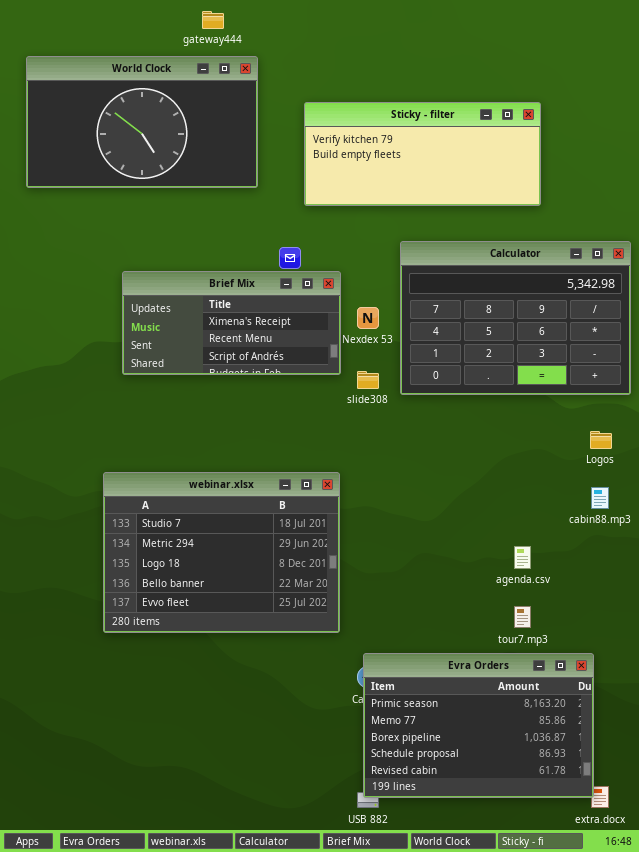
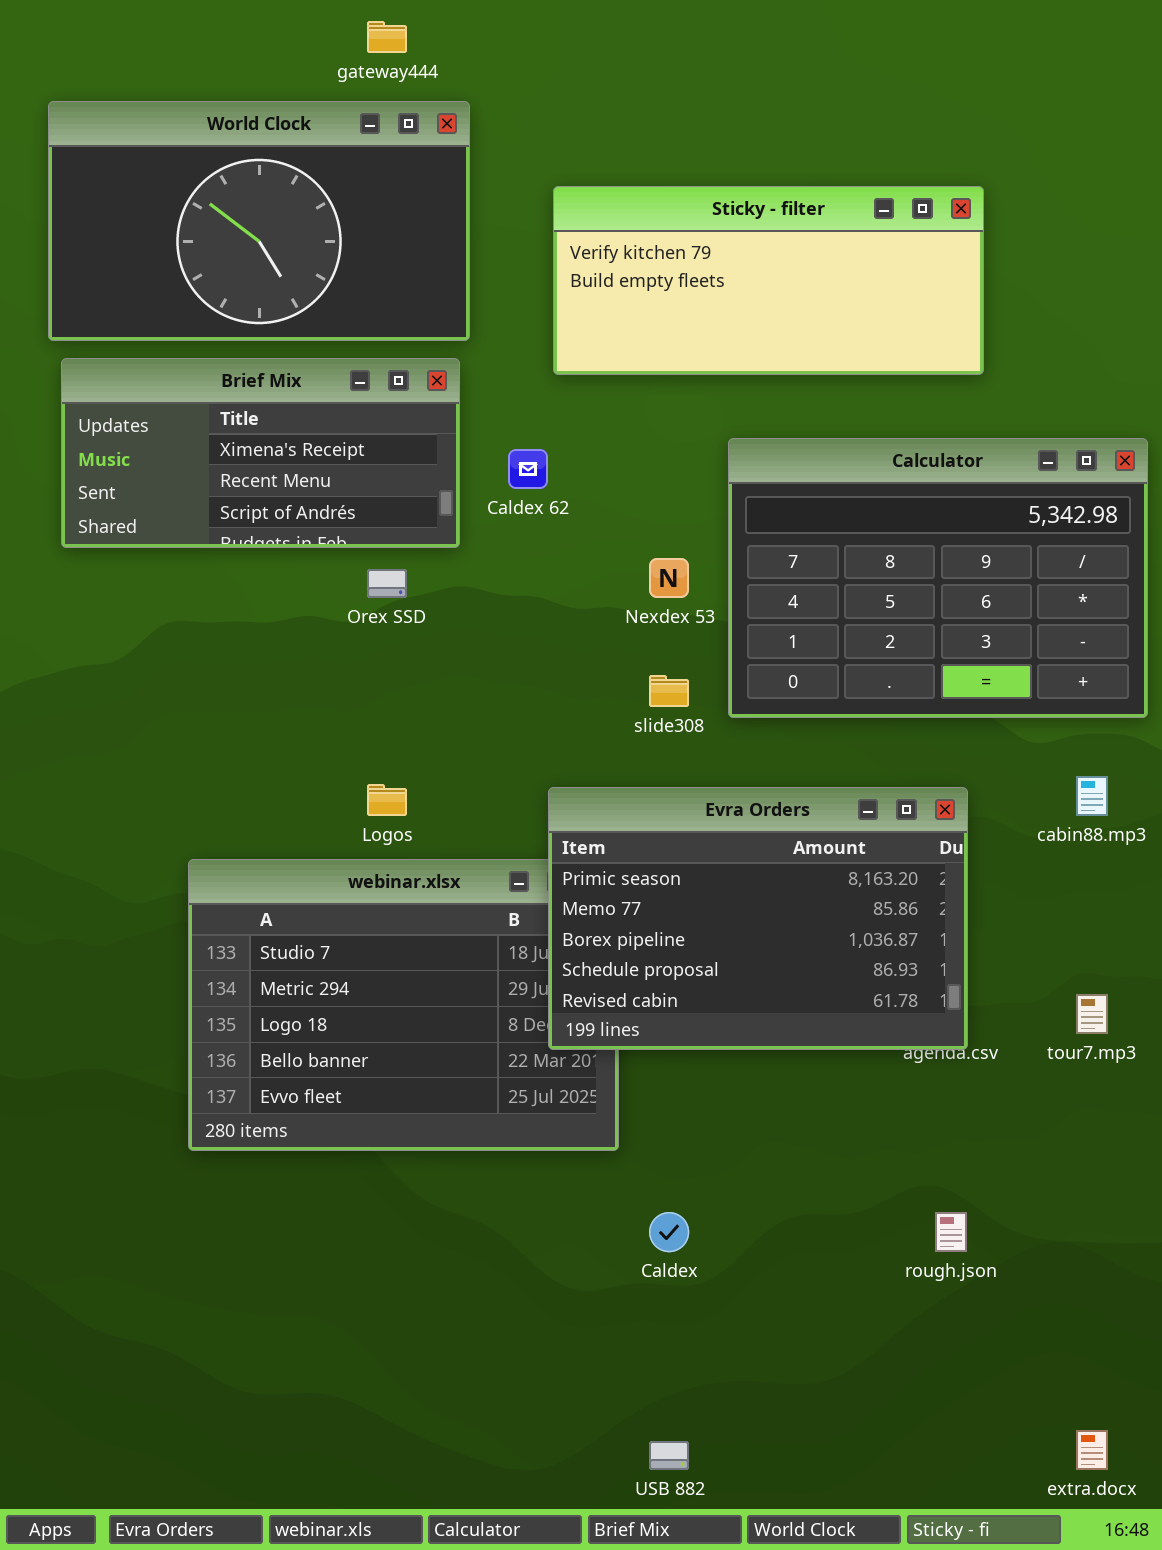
Brief Mix: [122,271,341,375] -> [61,358,460,548], moved
Logos: [590,431,612,449] -> [367,784,407,816], moved
cabin88.mp3: [591,487,609,509] -> [1076,776,1108,816], moved
tour7.mp3: [514,606,531,628] -> [1076,994,1108,1034], moved
Evra Orders: [363,653,594,798] -> [548,787,968,1050], moved

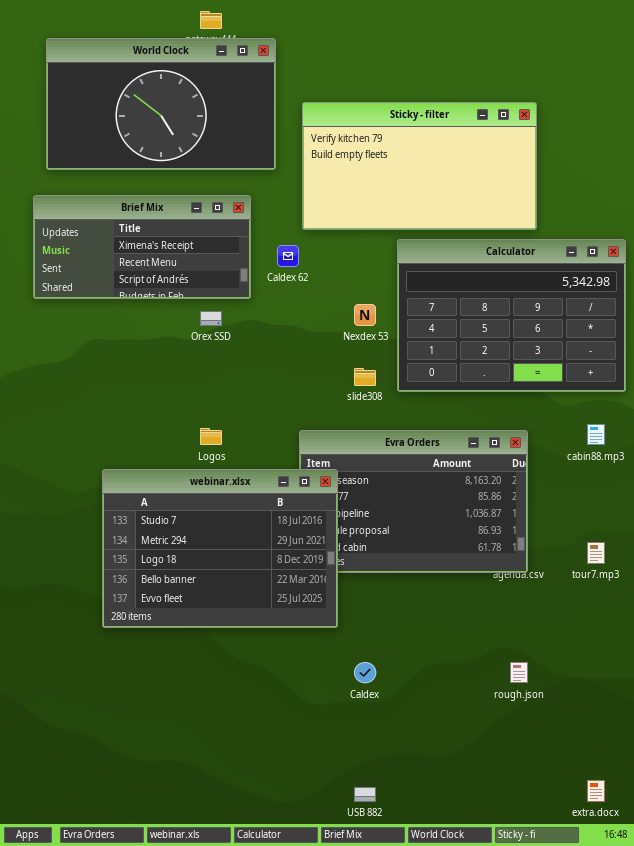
World Clock: [48,101,470,341] -> [46,38,276,170], moved
Sticky - filter: [553,186,984,375] -> [302,102,537,230], resized
webinar.xlsx: [188,859,619,1151] -> [102,469,338,628], raised

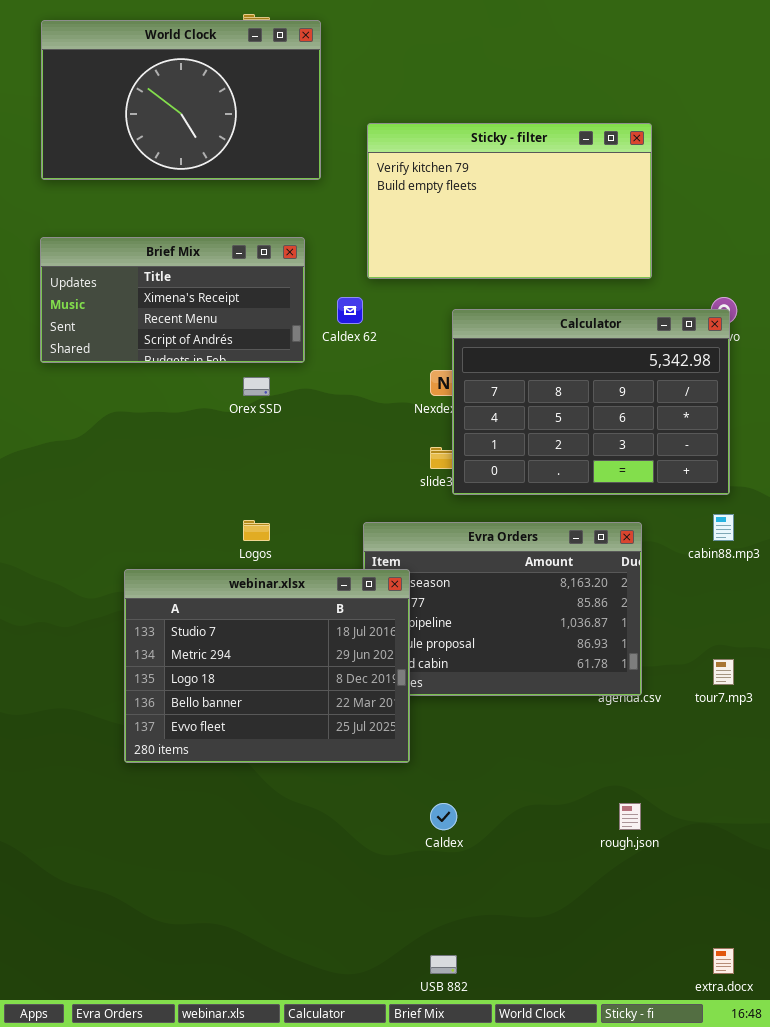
World Clock: [46,38,276,170] -> [41,20,321,180], moved
Calculator: [397,239,626,392] -> [452,309,730,495], moved

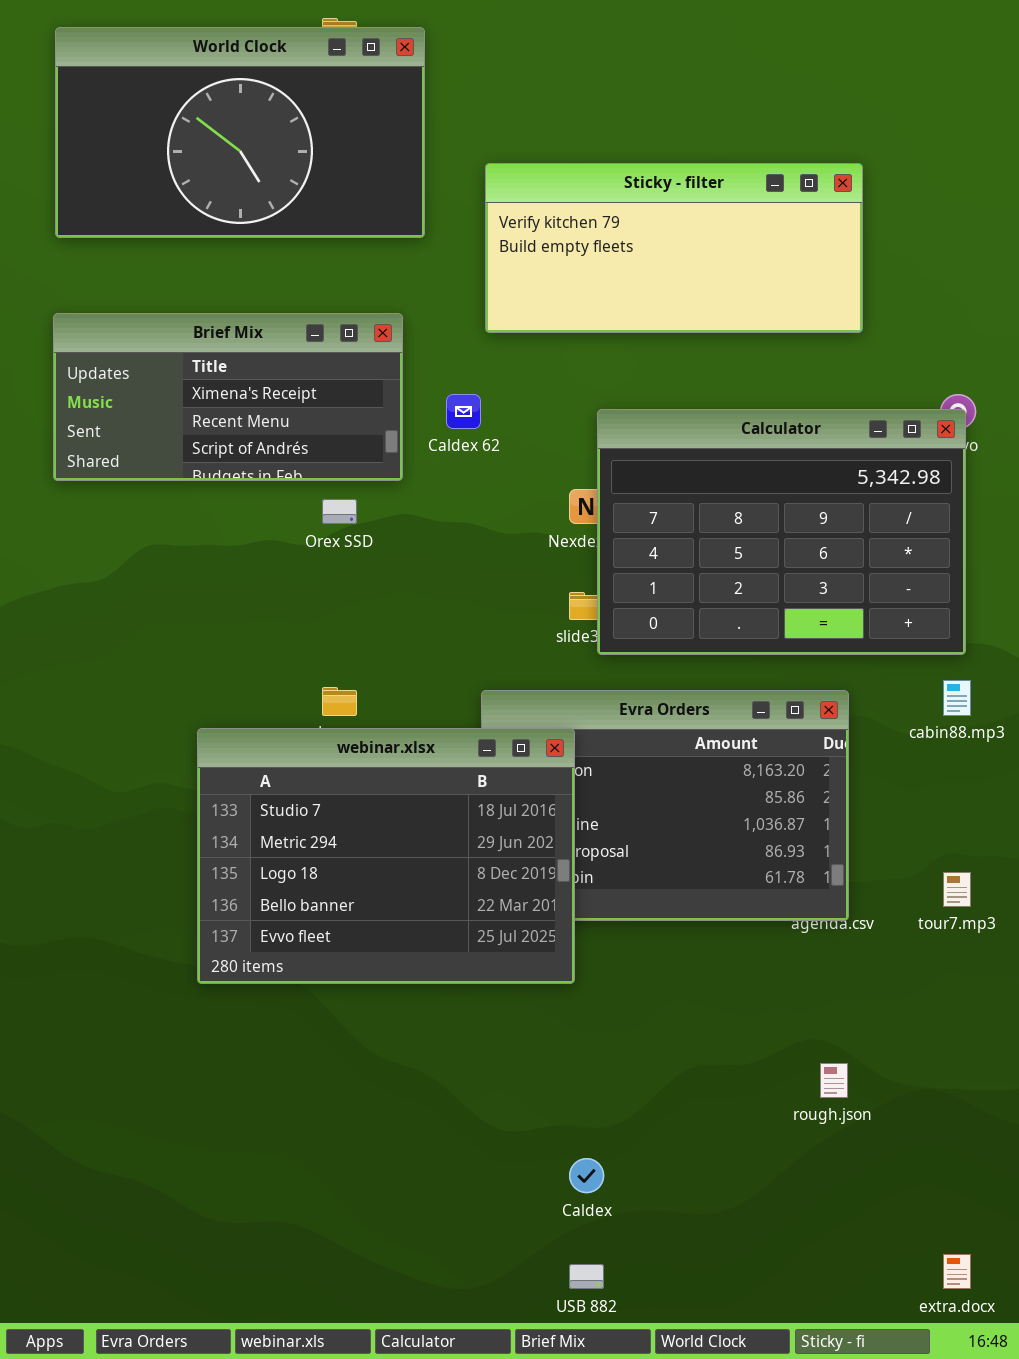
Sticky - filter: [367,123,652,279] -> [485,163,863,333], resized
webinar.xlsx: [124,569,410,763] -> [197,728,575,984], moved
Caldex: [430,803,457,830] -> [569,1158,604,1193], moved

